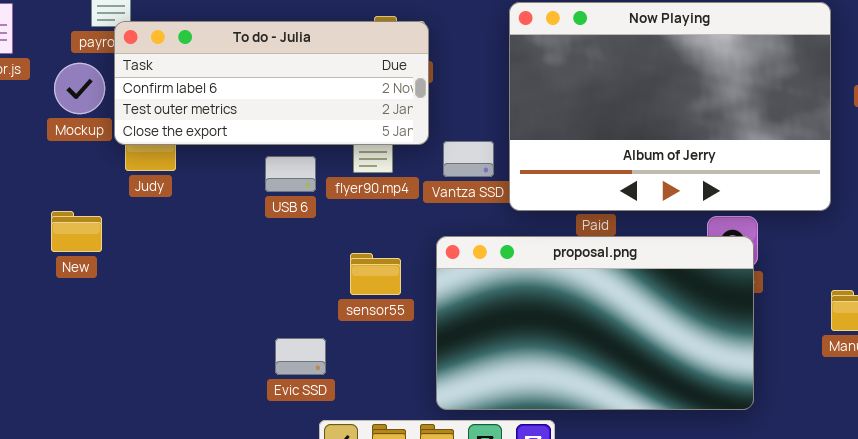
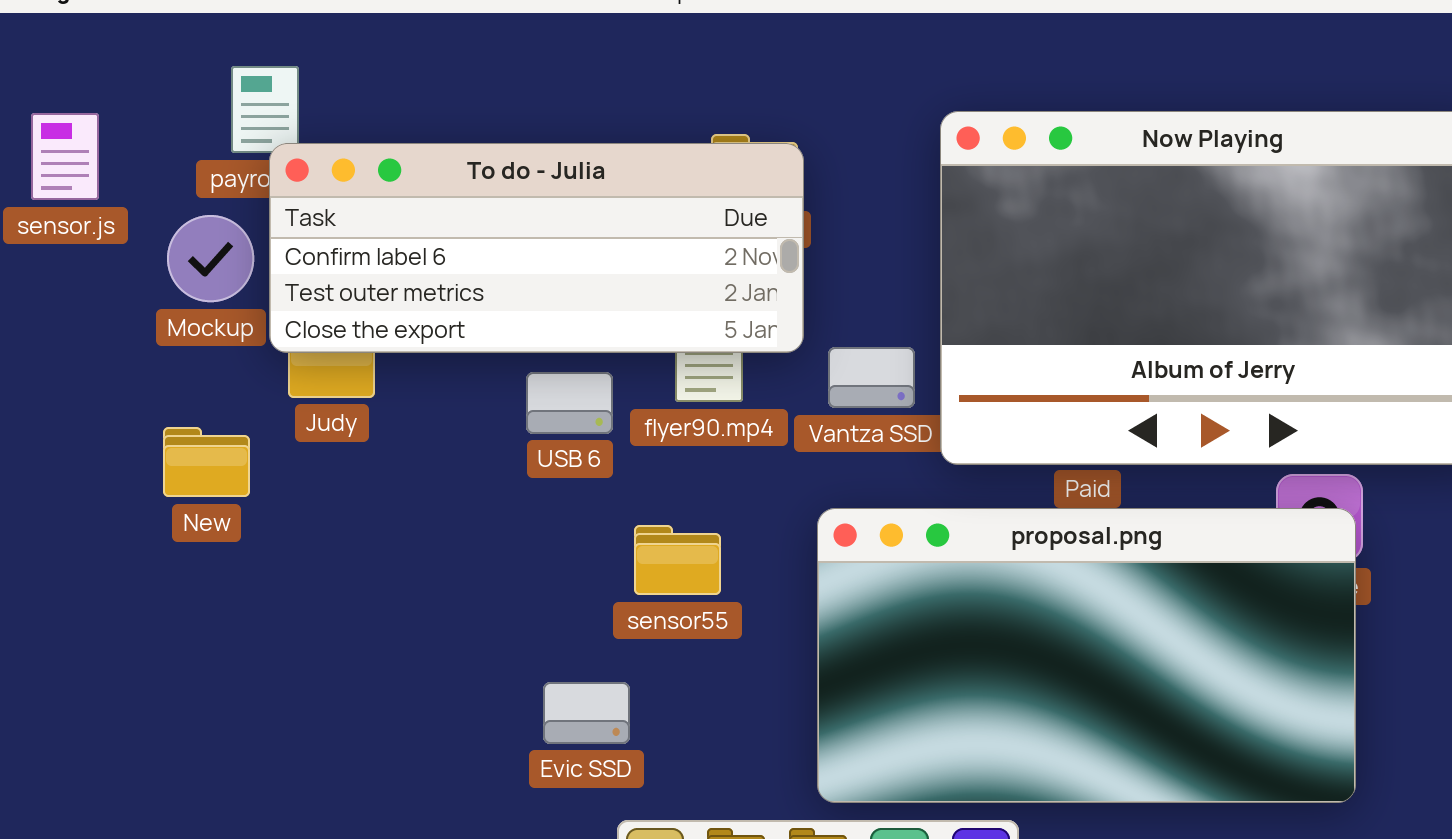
New: [51,211,102,252] -> [163,427,250,497], moved
sensor55: [350,253,401,295] -> [634,525,721,595], moved

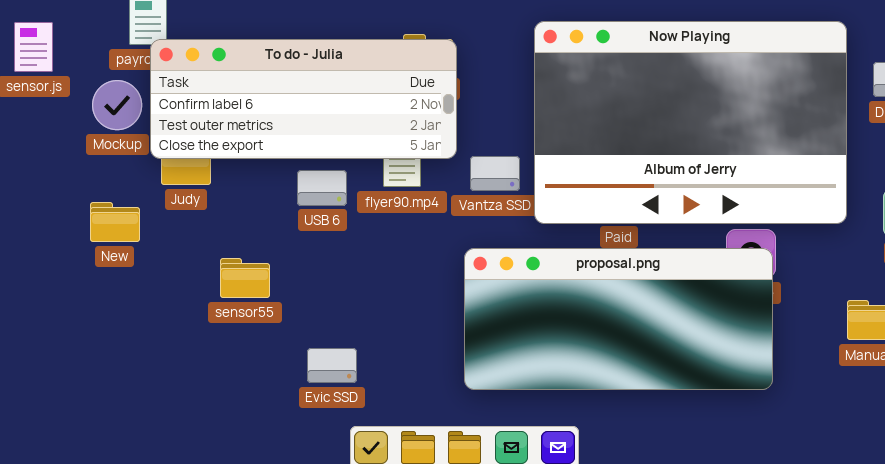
proposal.png: [817,508,1356,803] -> [464,248,773,390], resized
sensor55: [634,525,721,595] -> [220,258,270,298], moved

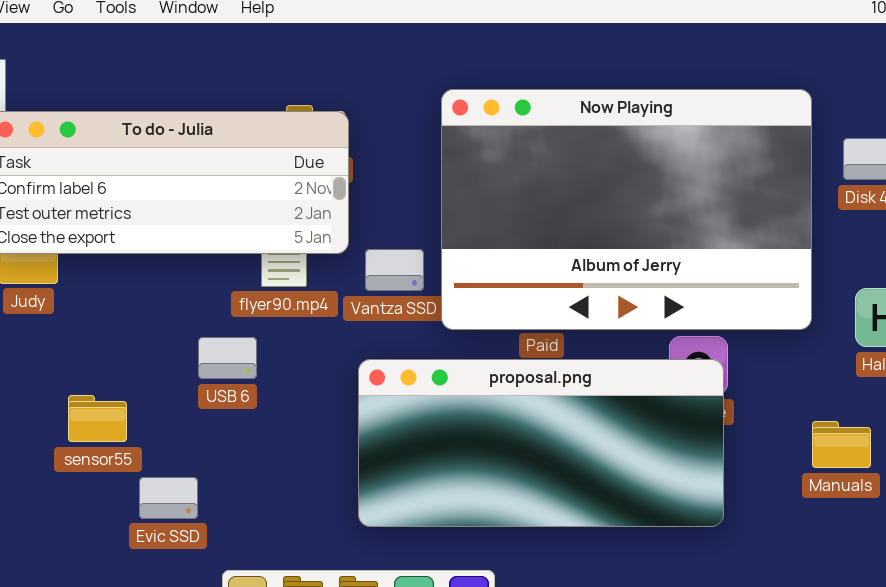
USB 6: [297,170,347,206] -> [198,337,257,379], moved
sensor55: [220,258,270,298] -> [68,395,127,442], moved
Evic SSD: [307,348,357,383] -> [139,477,198,519], moved

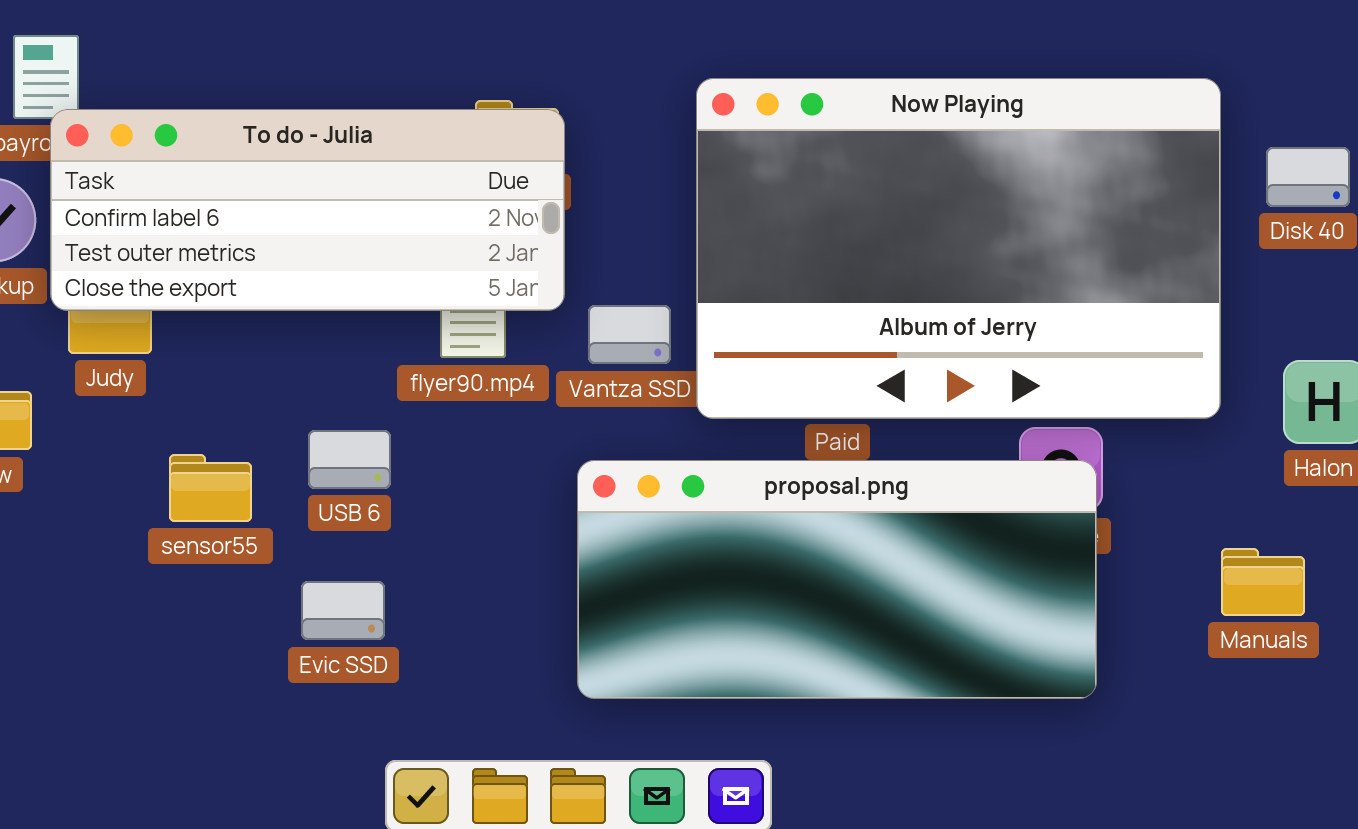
USB 6: [198,337,257,379] -> [308,430,391,489], moved
sensor55: [68,395,127,442] -> [169,454,252,522], moved
Evic SSD: [139,477,198,519] -> [301,581,385,640], moved

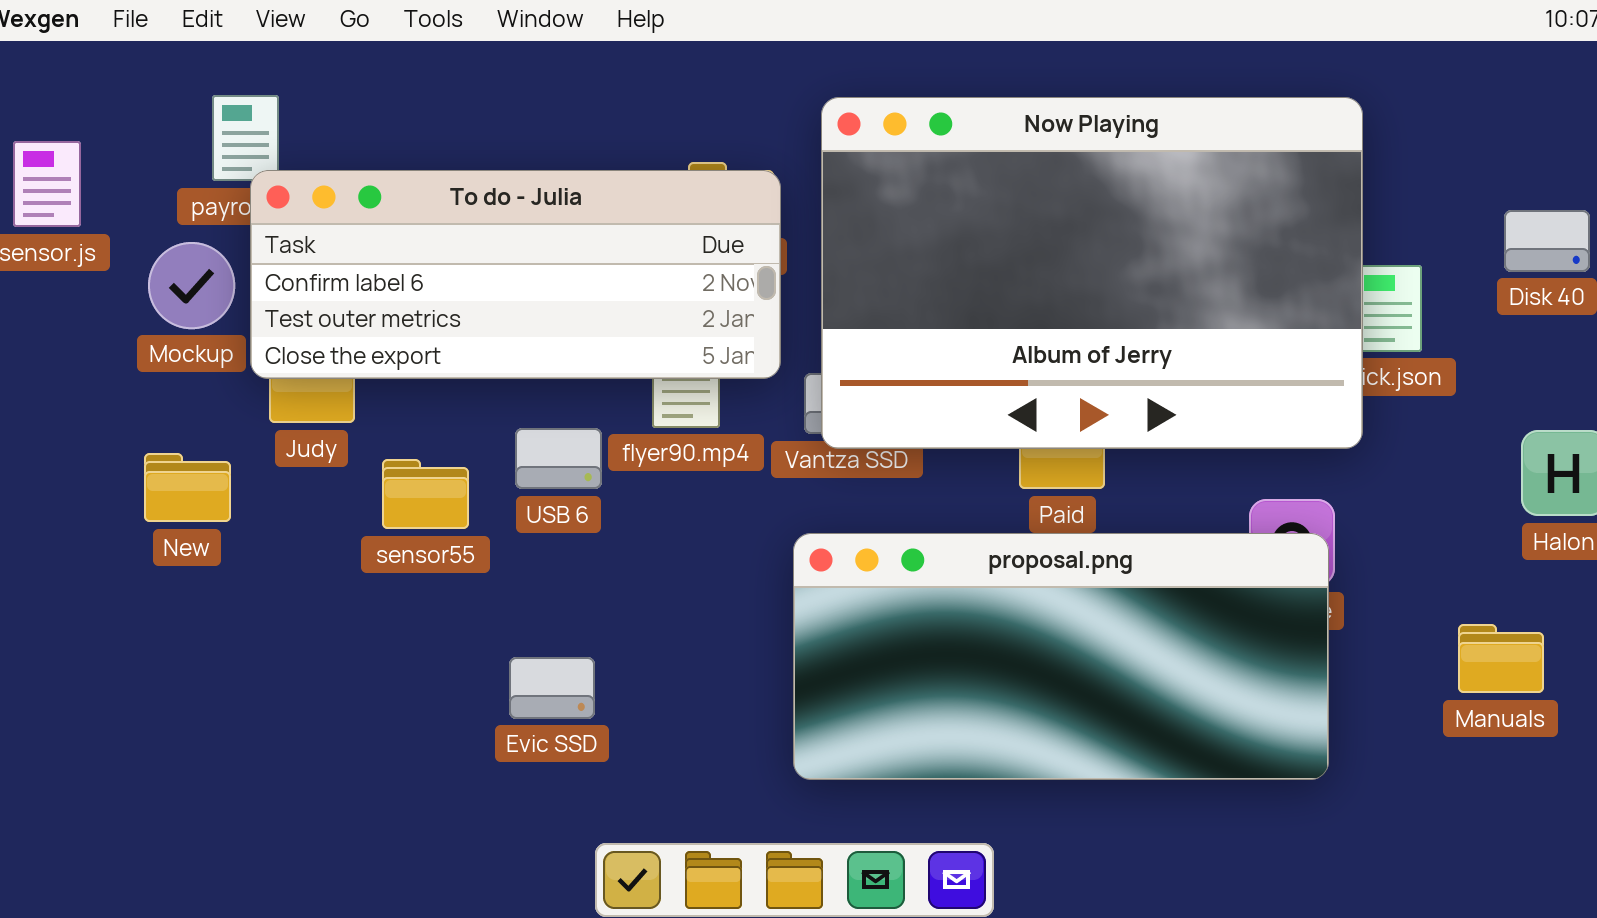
Now Playing: [696,78,1221,419] -> [821,97,1363,449], moved
USB 6: [308,430,391,489] -> [515,428,602,489], moved
sensor55: [169,454,252,522] -> [382,459,469,529], moved

